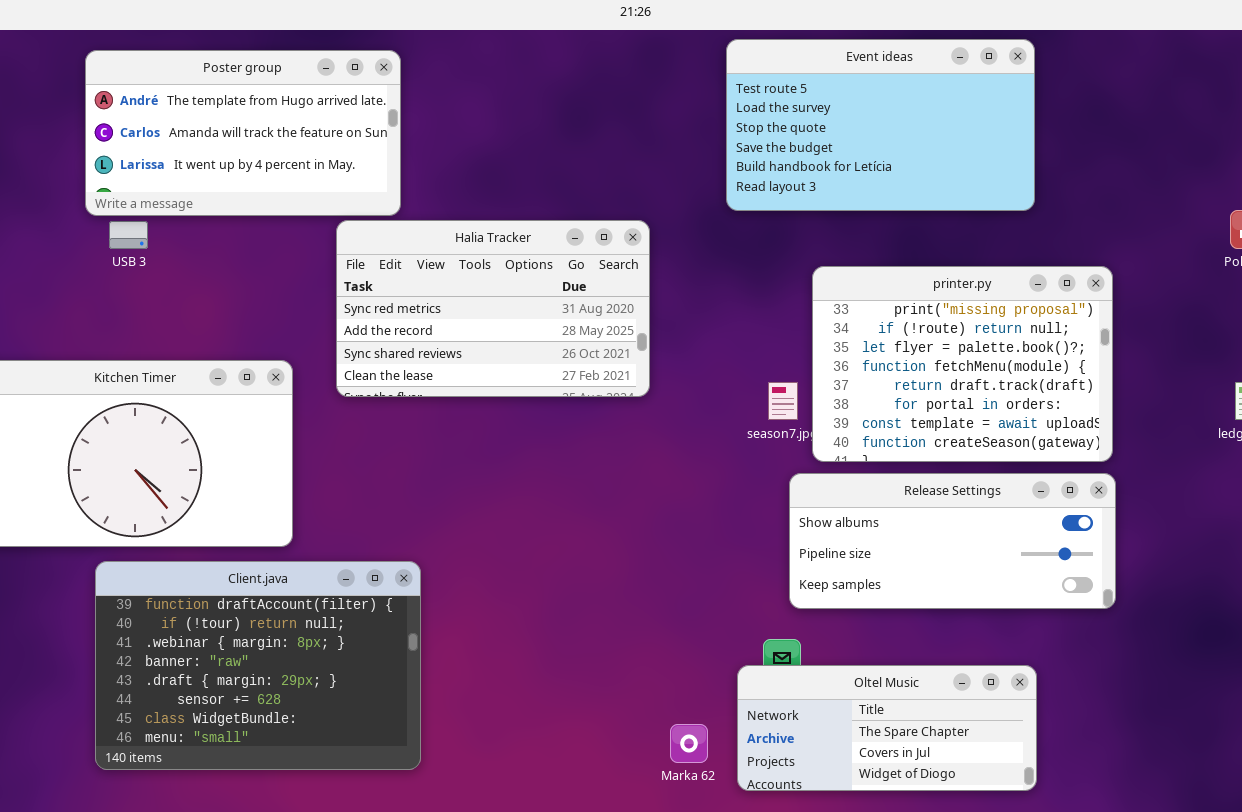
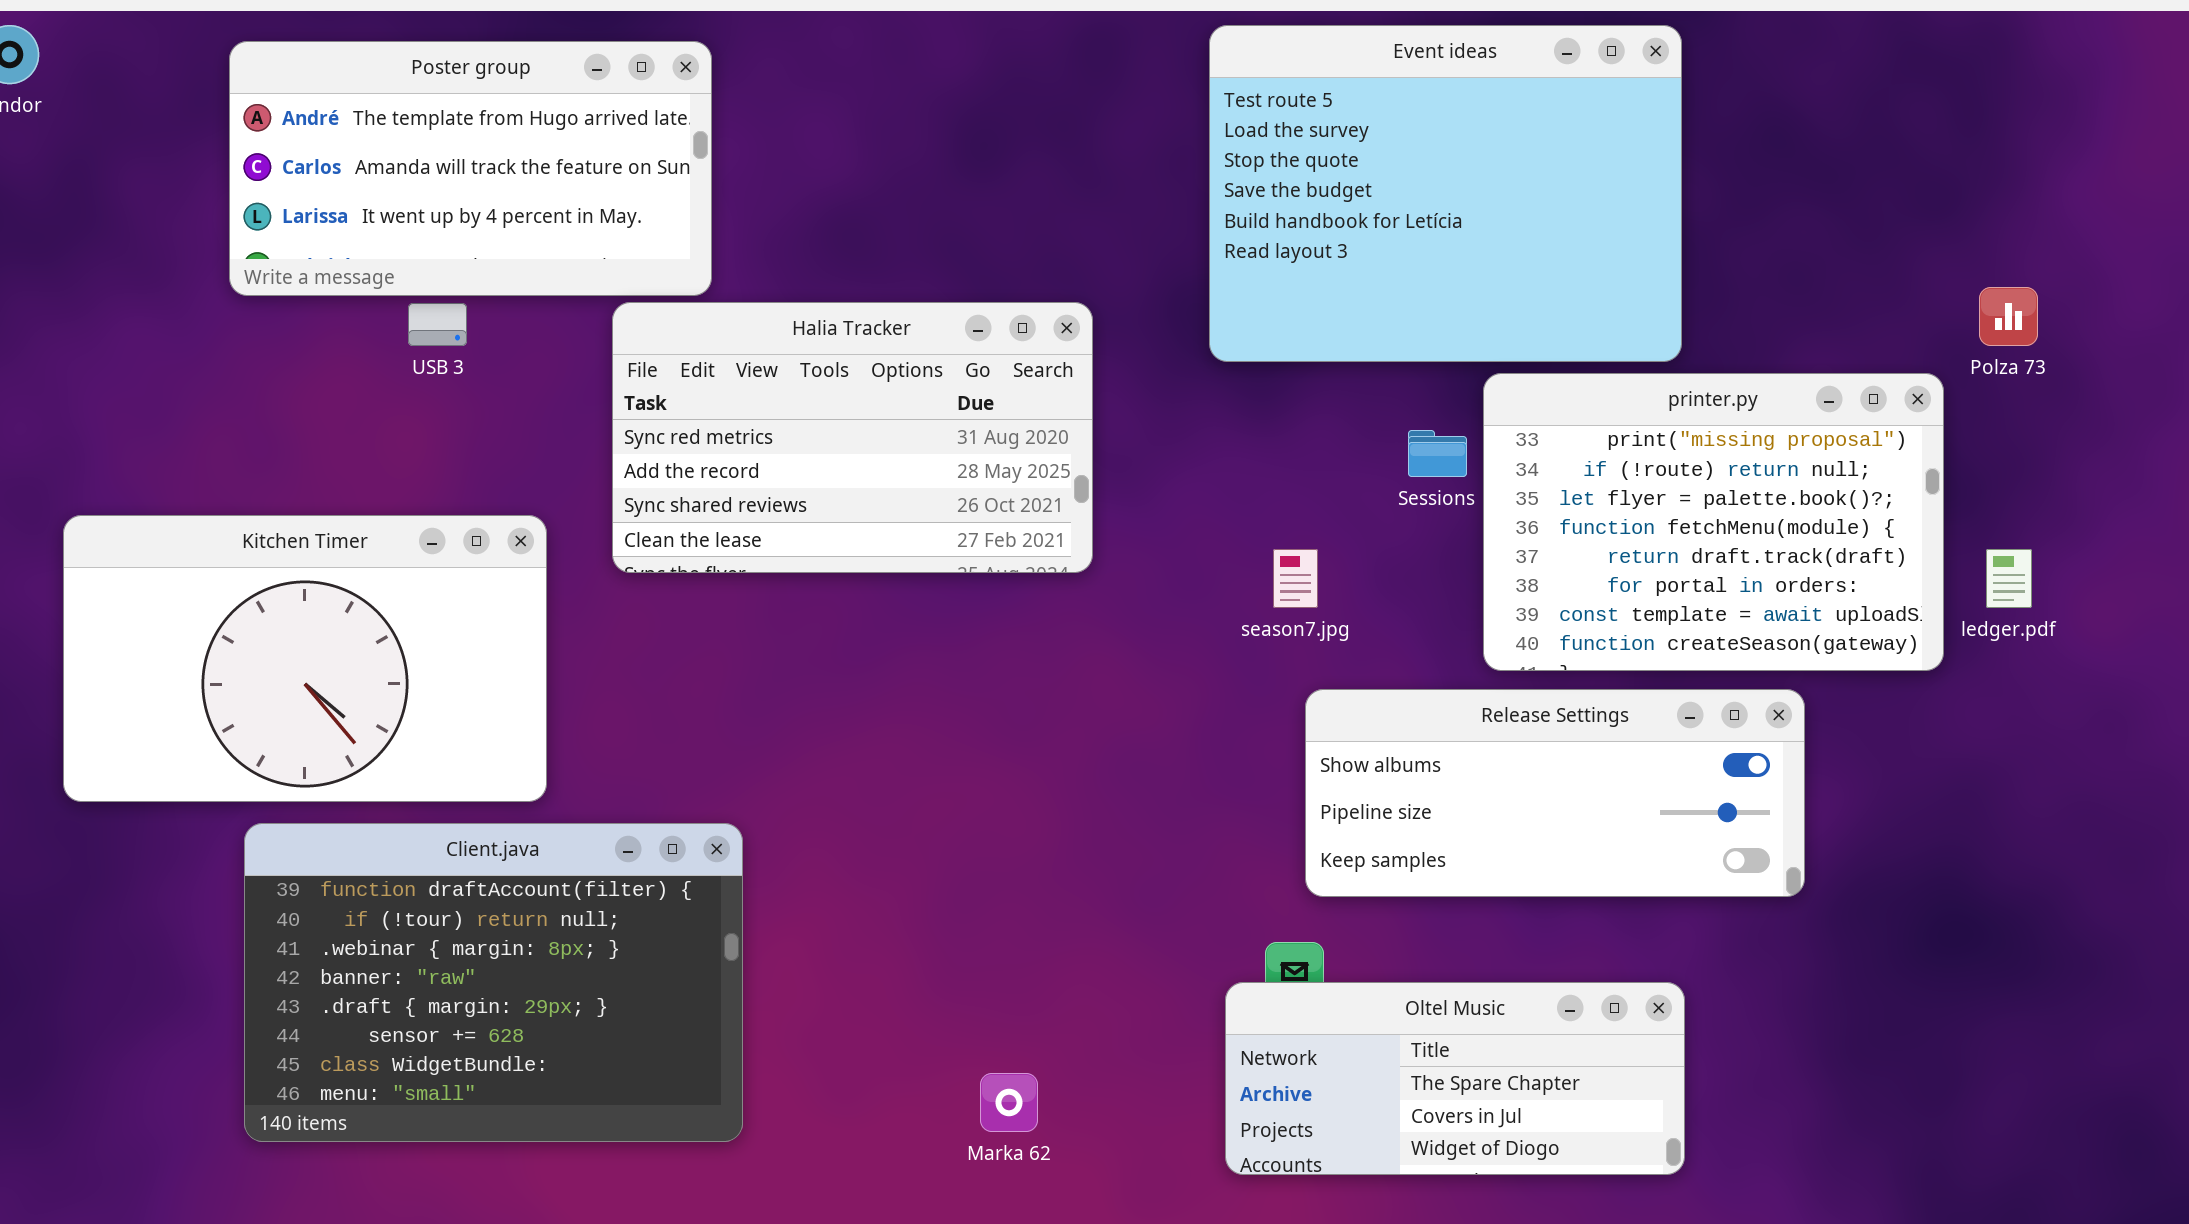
Event ideas: [726,39,1035,211] -> [1209,25,1682,362], resized
USB 3: [109,221,148,249] -> [408,303,467,346], moved
printer.py: [812,266,1113,462] -> [1483,373,1944,671], moved
Marka 62: [670,724,708,763] -> [980,1073,1038,1132], moved

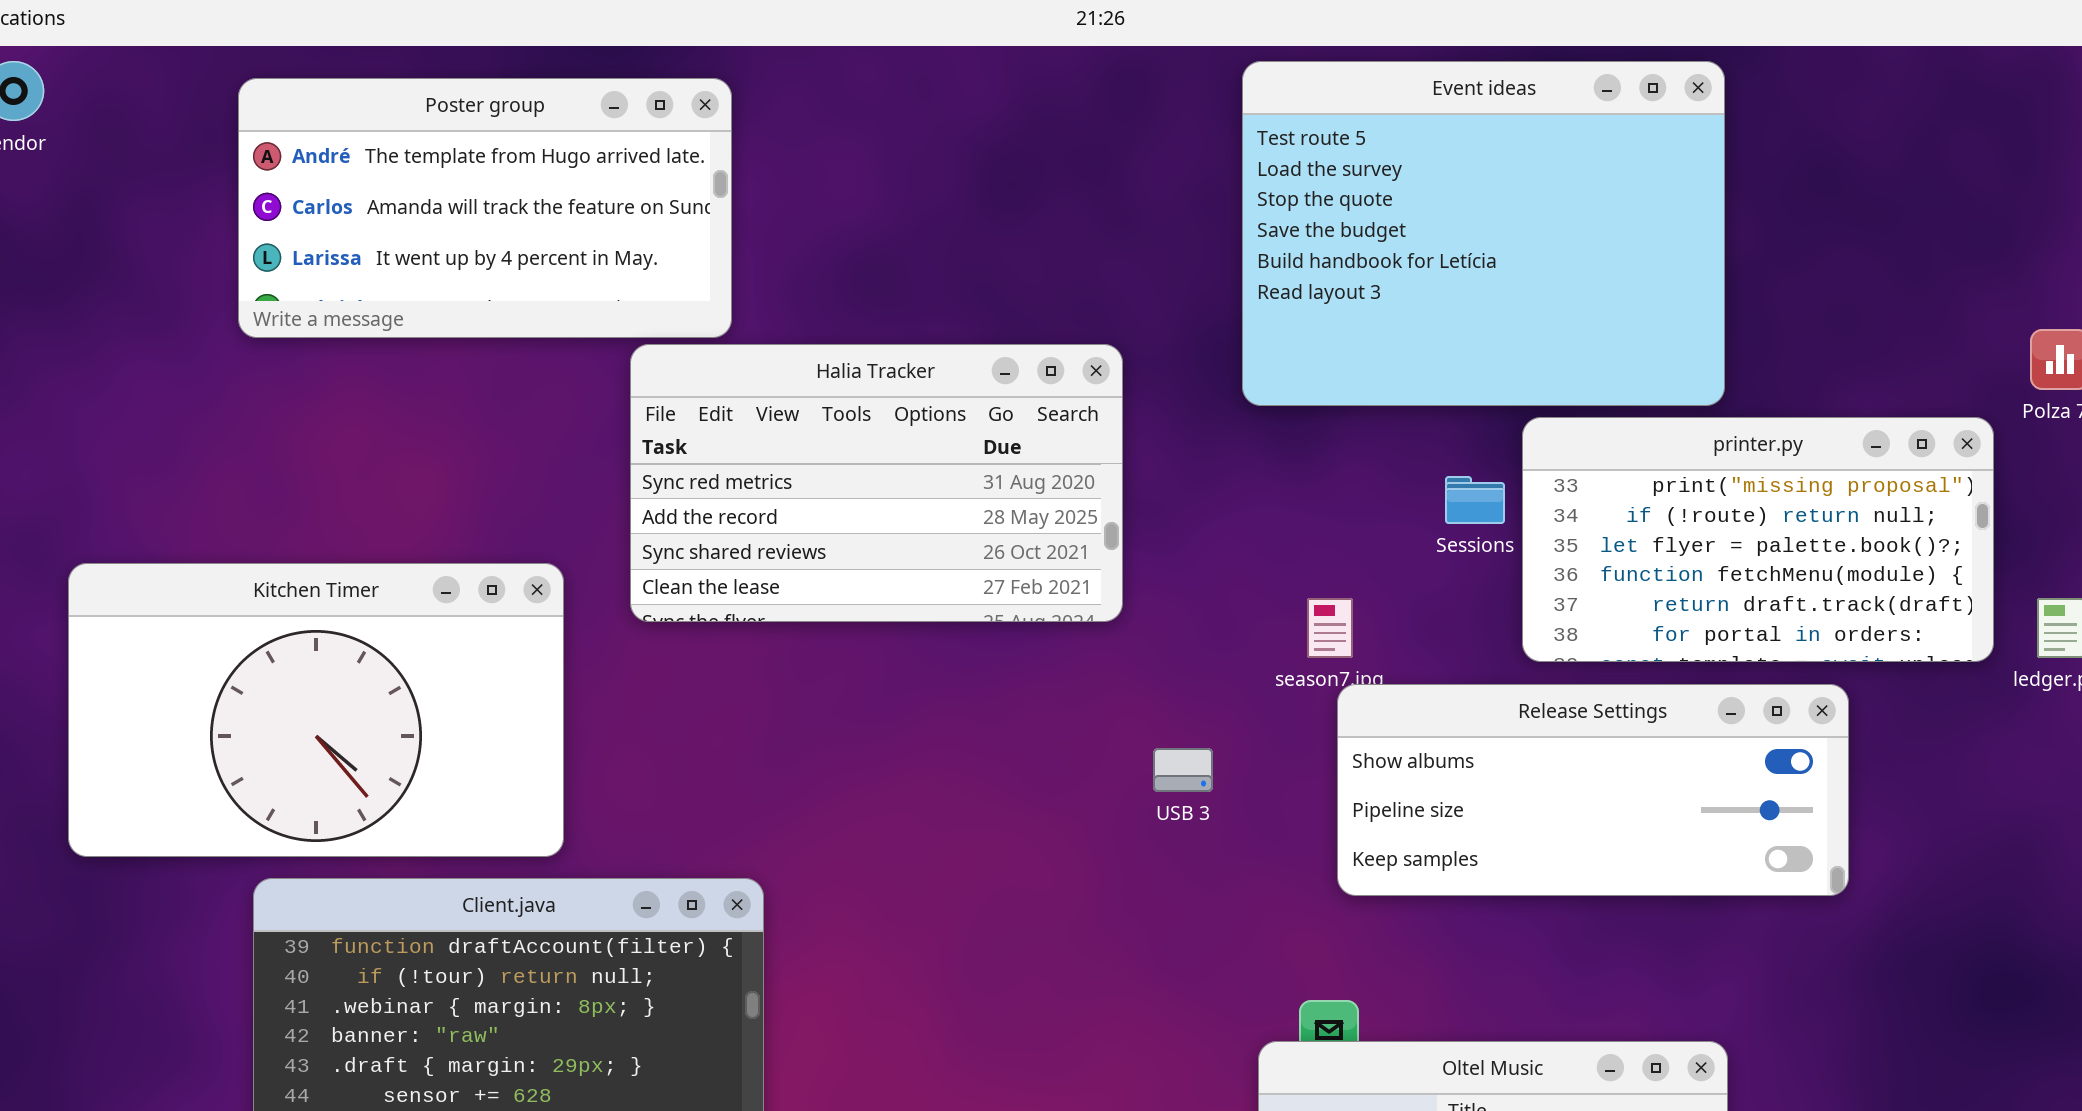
USB 3: [408,303,467,346] -> [1153,748,1213,792], moved
printer.py: [1483,373,1944,671] -> [1522,417,1994,662], resized
Release Settings: [1305,689,1805,897] -> [1337,684,1849,896], moved

